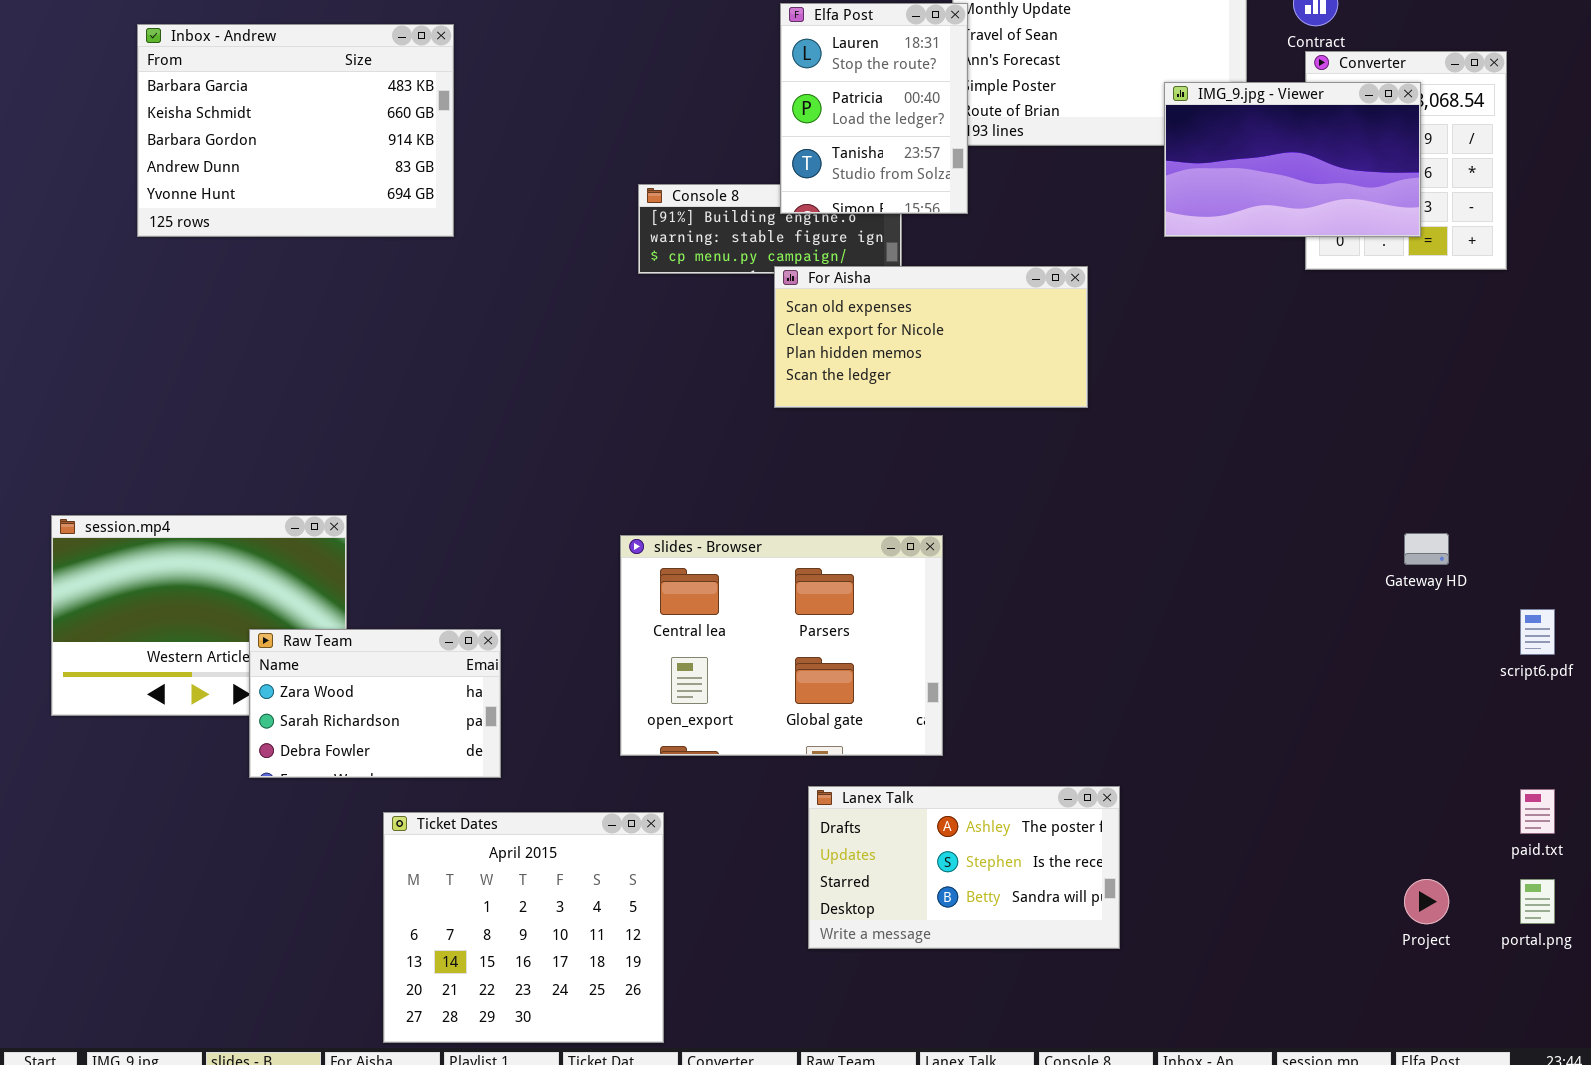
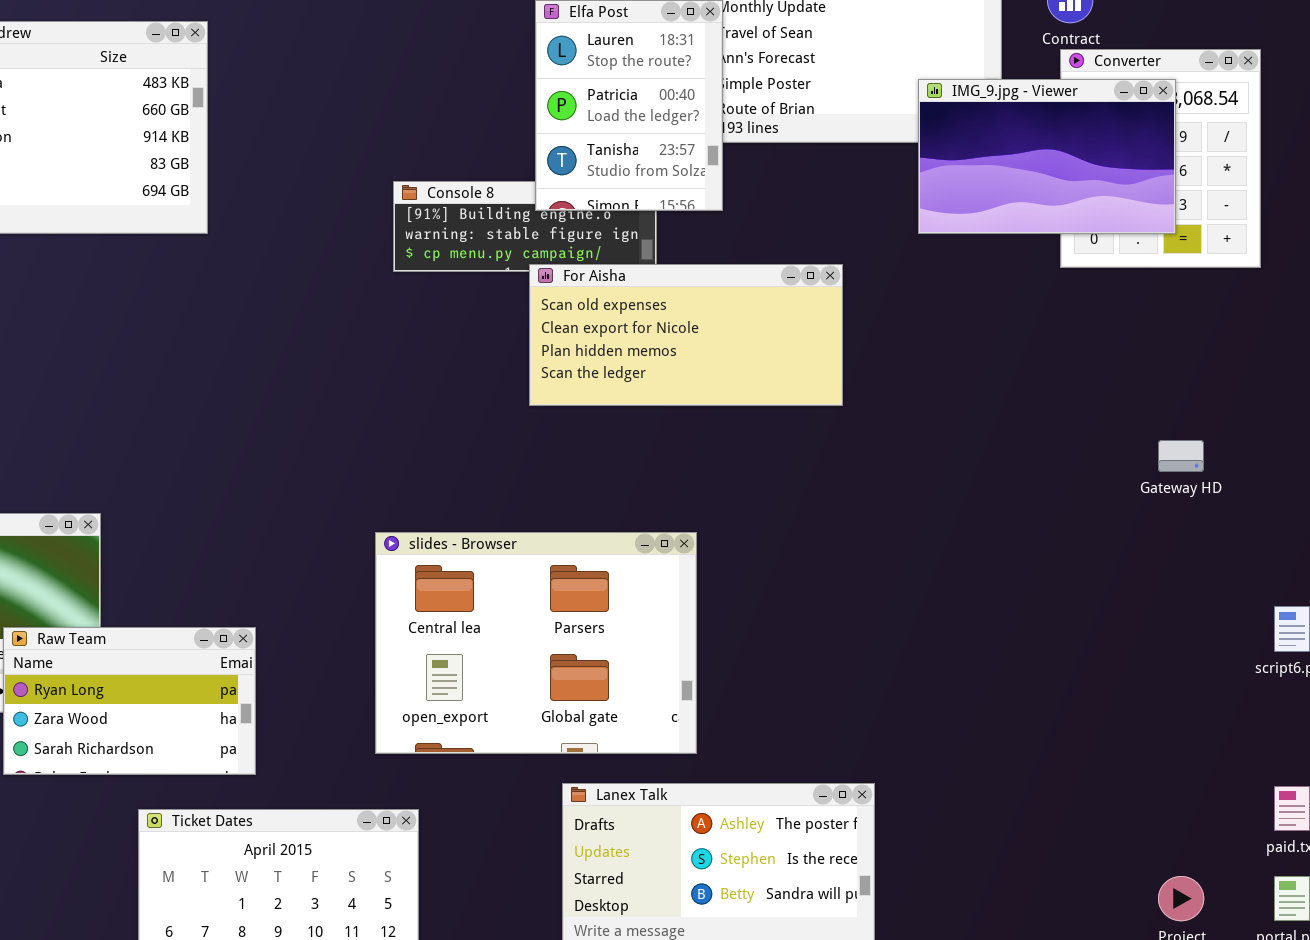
Gateway HD: [1404,533,1449,565] -> [1158,440,1204,472], moved
Raw Team: [249,629,501,778] -> [3,627,256,775], scrolled up 1 row

